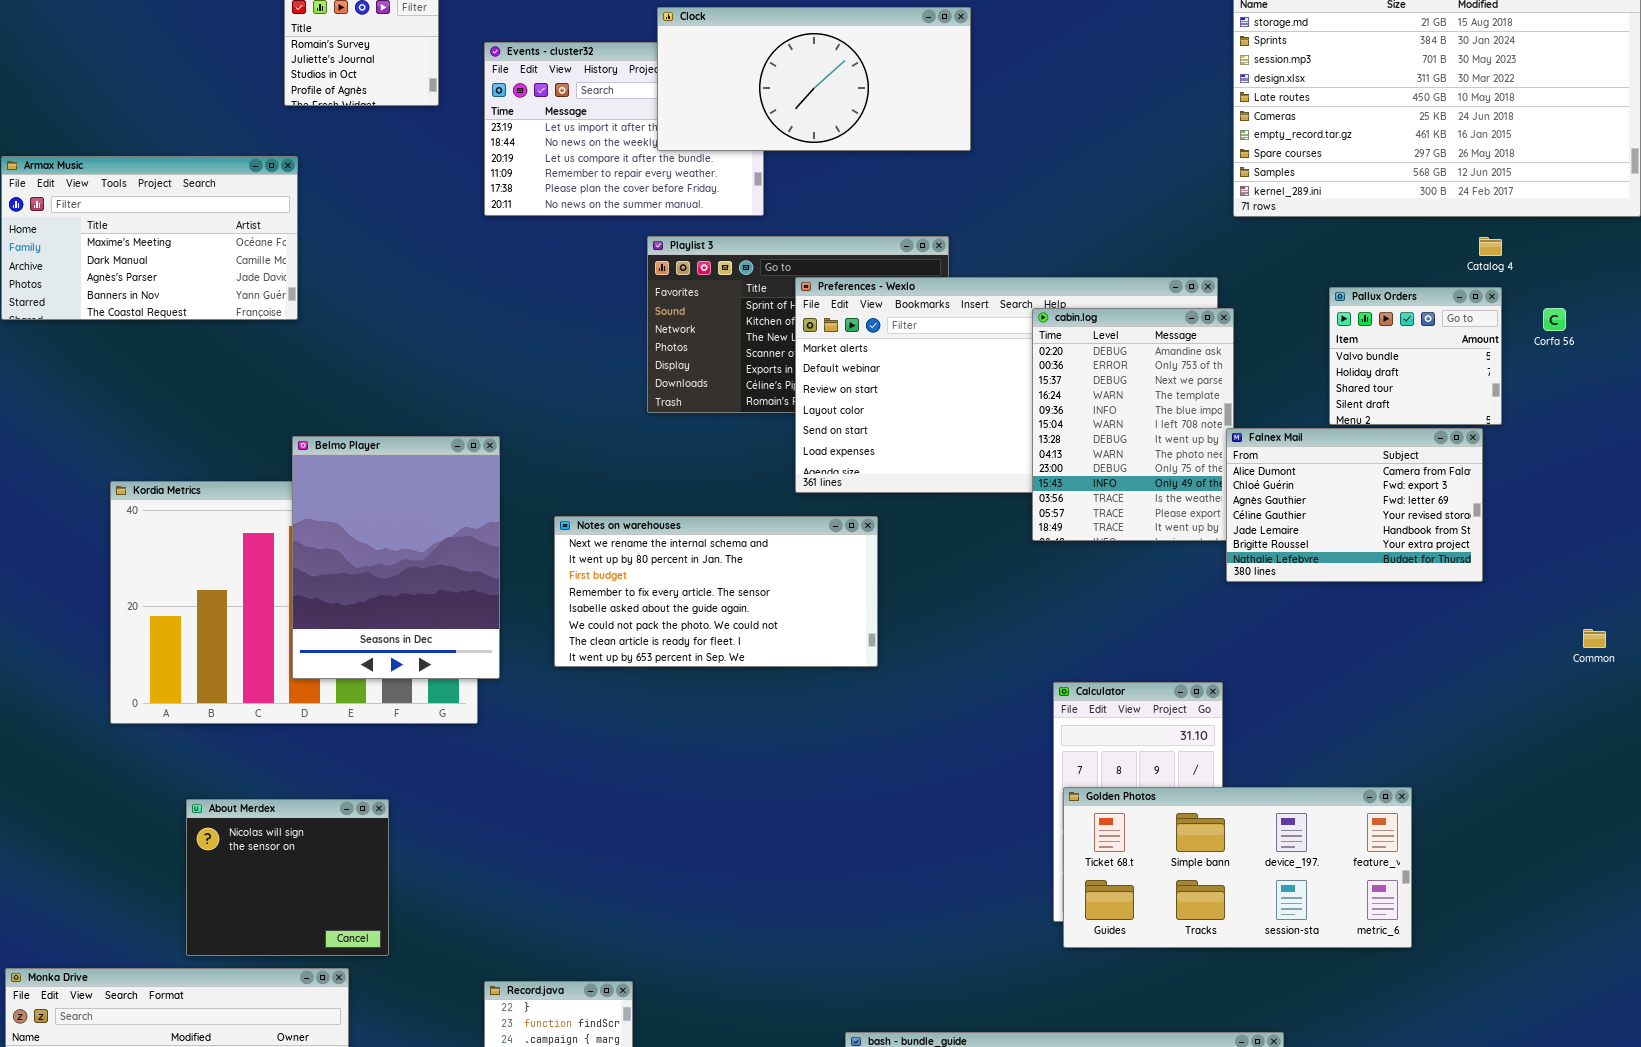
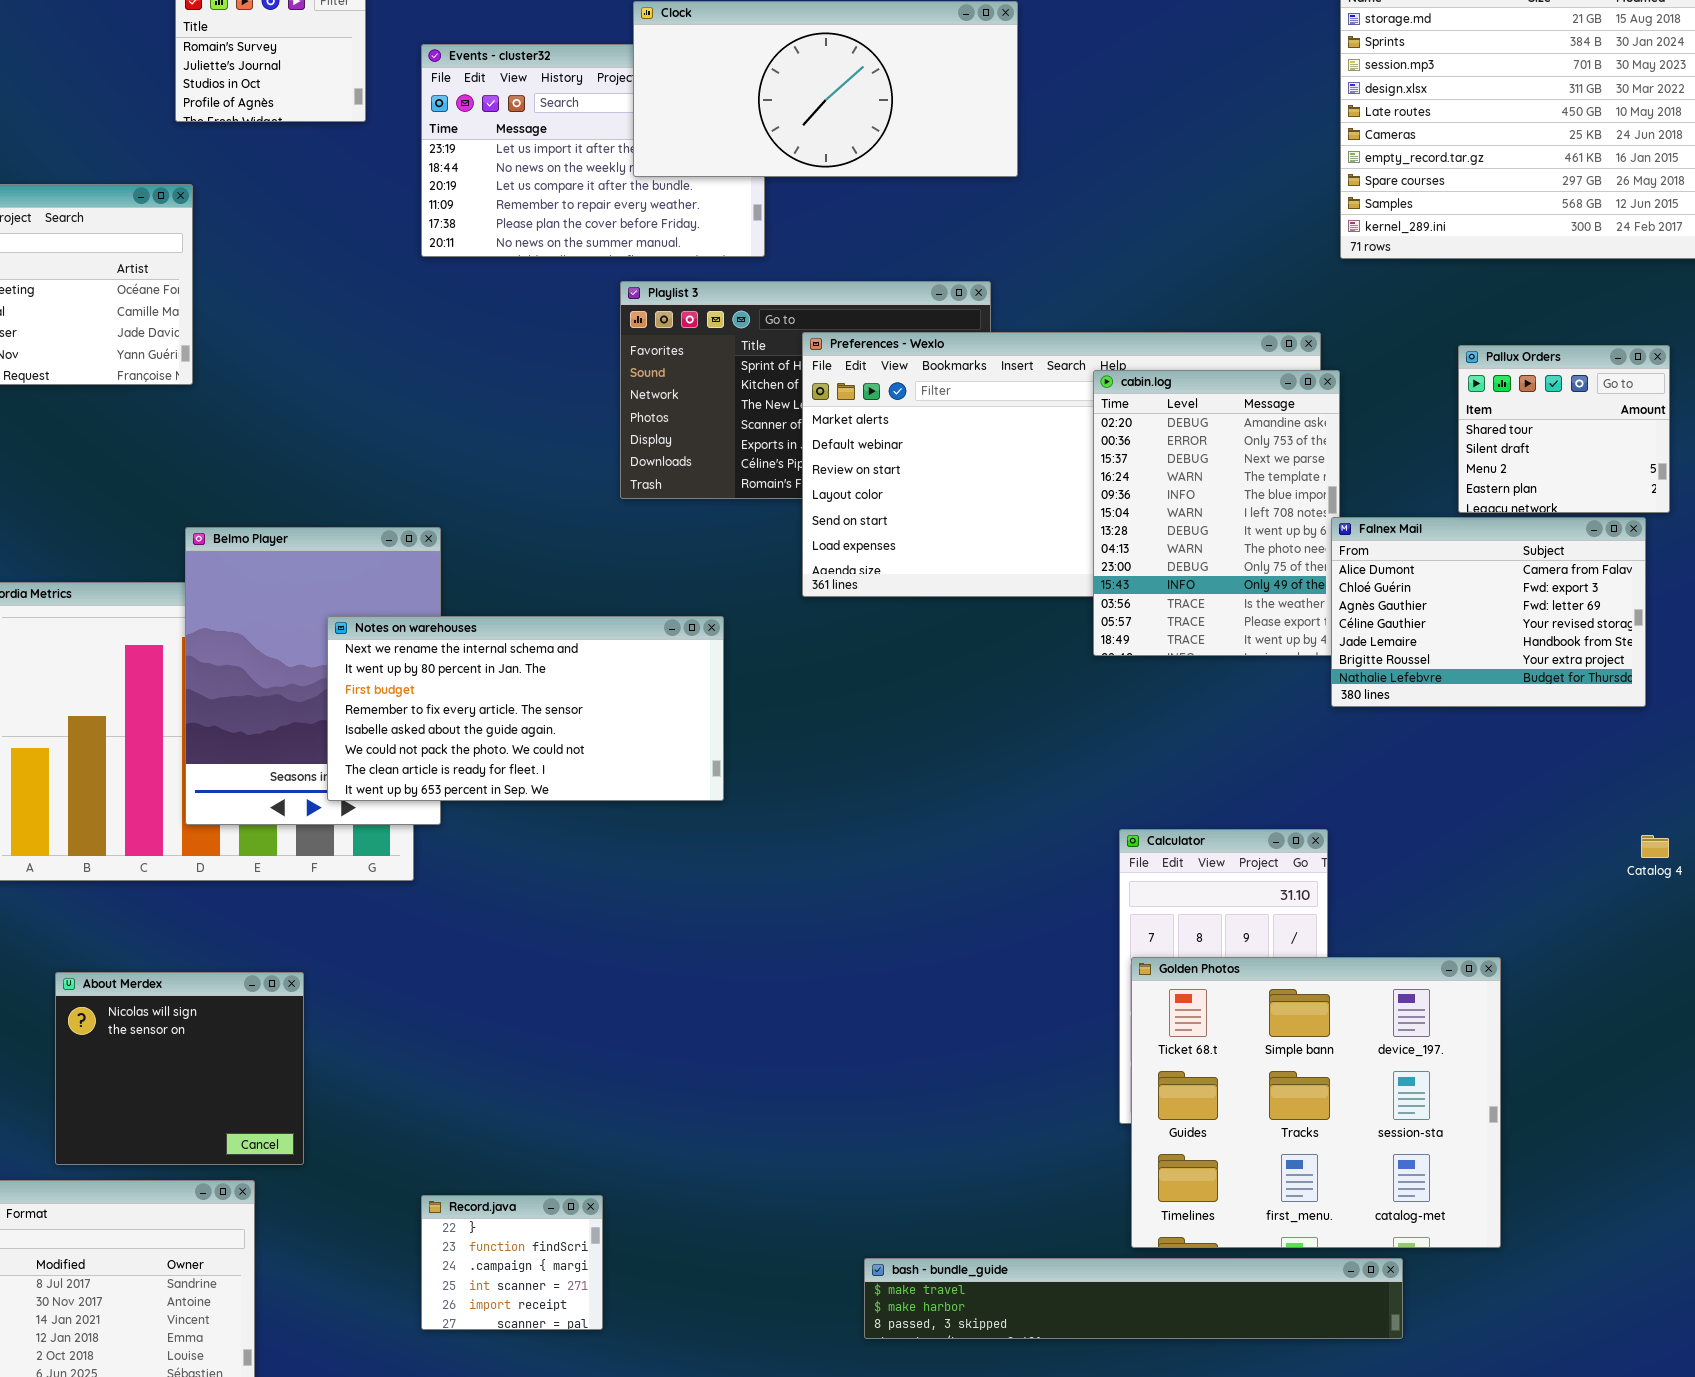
Catalog 4: [1479,237,1502,256] -> [1641,835,1669,858], moved
Pallux Orders: [1329,287,1502,425] -> [1458,345,1670,513], scrolled down 2 rows
Notes on warehouses: [554,516,878,667] -> [327,616,724,801], moved
Golden Photos: [1063,787,1412,948] -> [1131,957,1501,1248], resized

